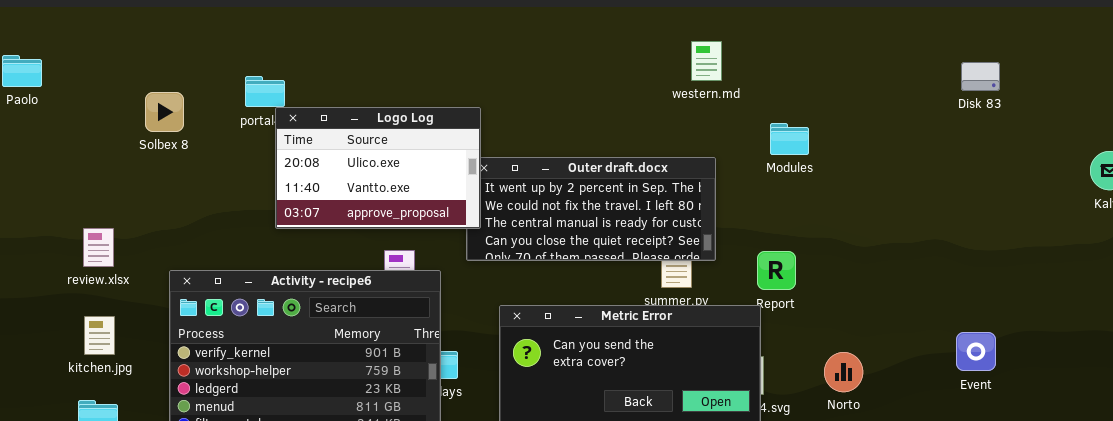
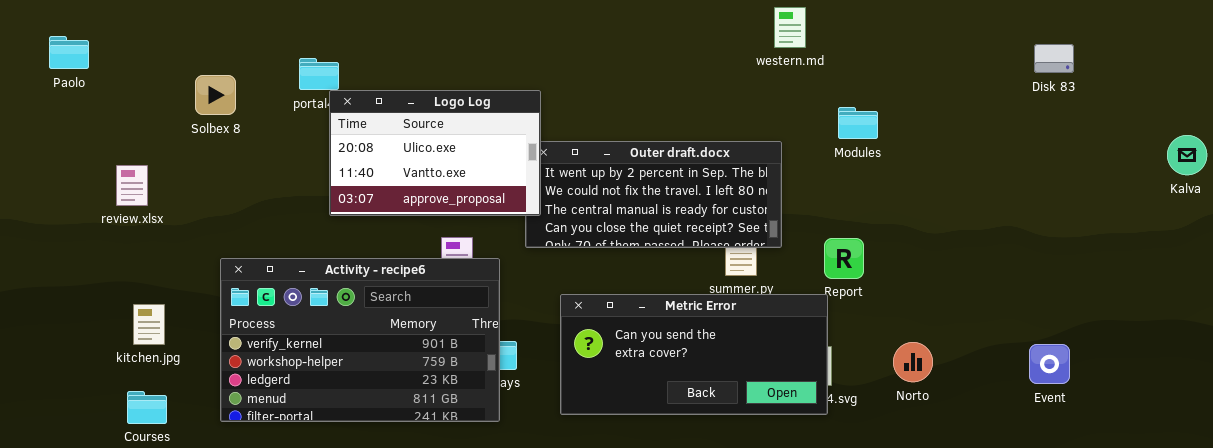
western.md: [691,41,722,81] -> [774,7,806,48], moved
review.xlsx: [83,228,114,267] -> [116,165,148,206], moved
Event: [956,332,996,371] -> [1029,344,1070,384], moved

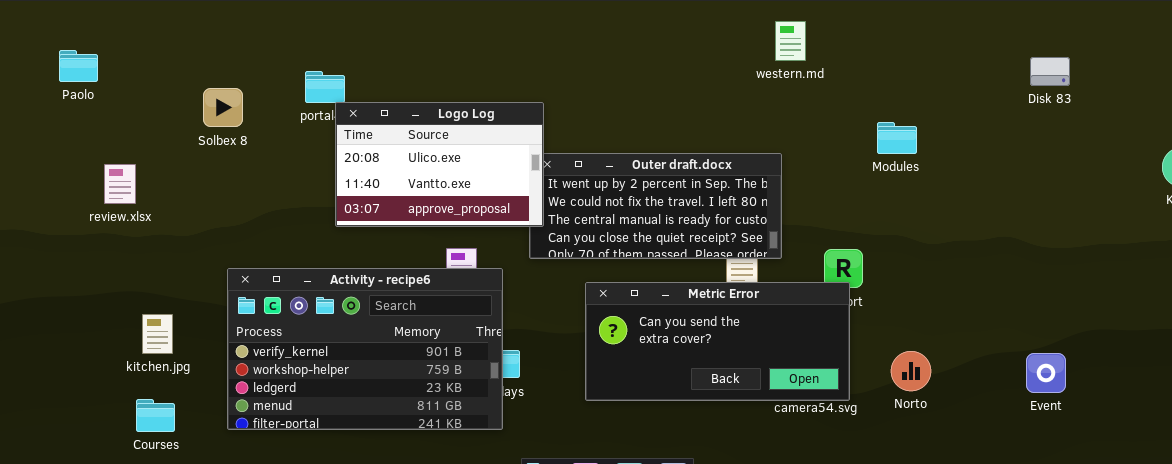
Modules: [838,107,878,139] -> [877,122,917,154], moved
review.xlsx: [116,165,148,206] -> [104,164,136,204], moved
Metric Error: [560,294,828,415] -> [585,282,850,401], moved

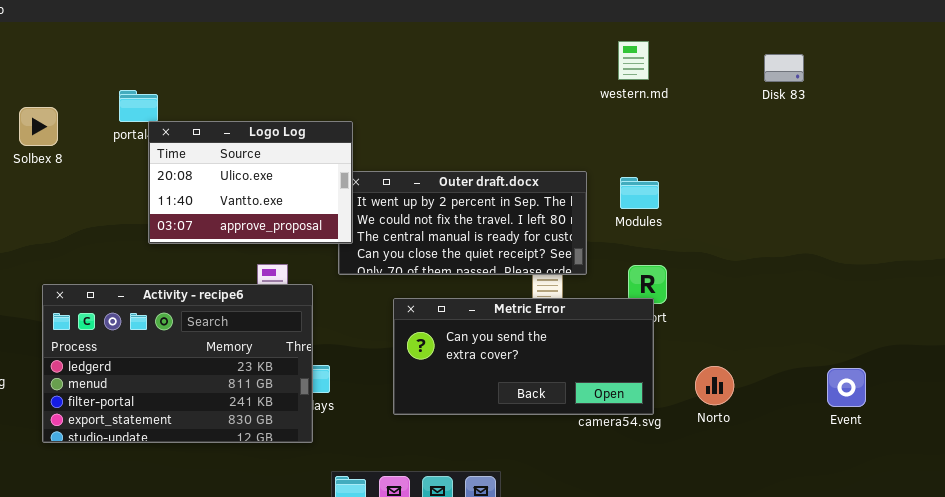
western.md: [775,21,806,61] -> [618,41,649,80], moved
Disk 83: [1030,57,1070,86] -> [764,54,804,82], moved
Modules: [877,122,917,154] -> [620,177,659,209], moved
Activity - recipe6: [227,268,503,430] -> [42,284,313,443], scrolled down 2 rows

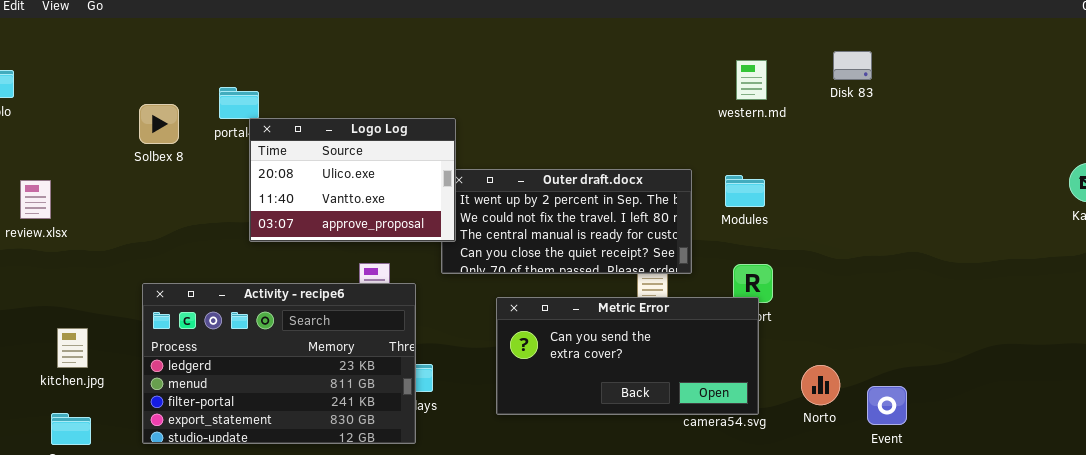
western.md: [618,41,649,80] -> [736,60,767,100], moved
Disk 83: [764,54,804,82] -> [833,51,872,80], moved
Solbex 8: [19,107,58,146] -> [139,104,179,144], moved
Event: [827,368,866,407] -> [867,386,907,425], moved

